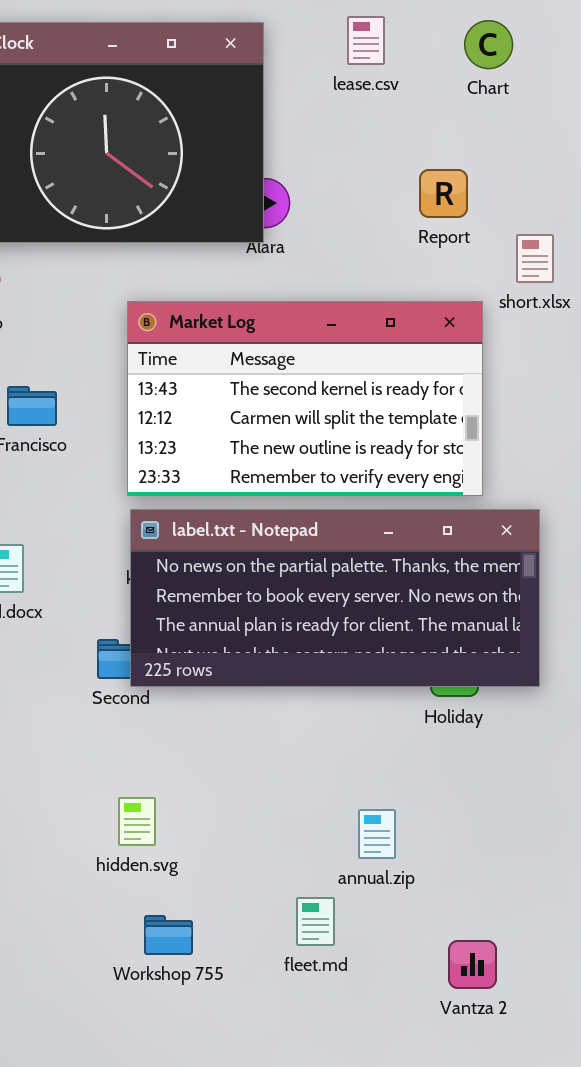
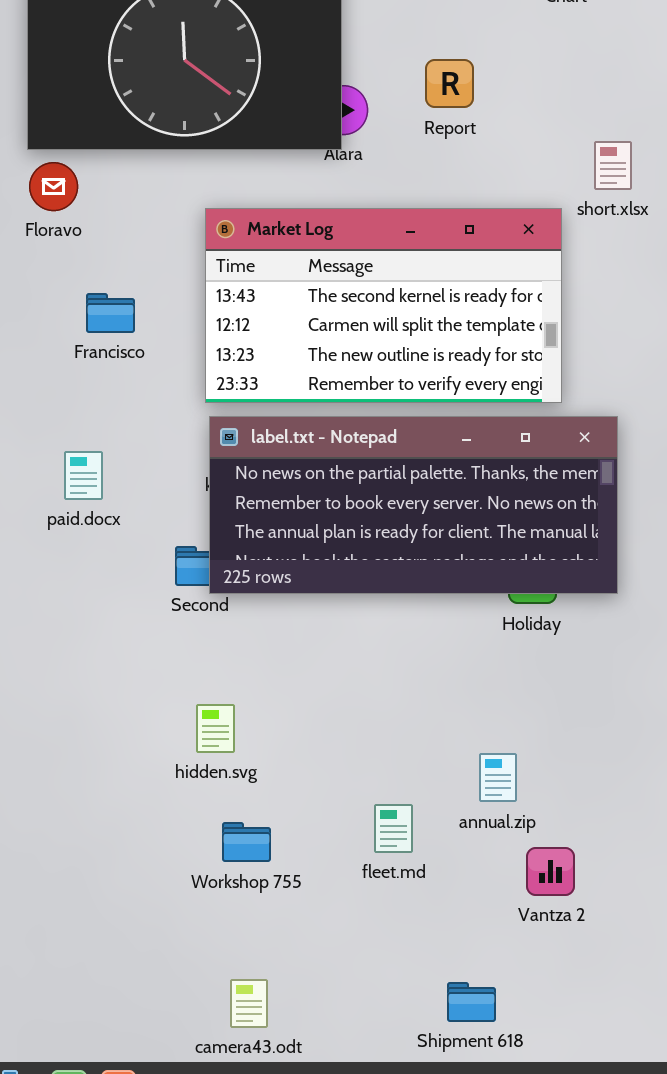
Report: [419,169,468,218] -> [425,59,474,108], moved
annual.zip: [358,809,396,859] -> [479,753,517,802], moved

